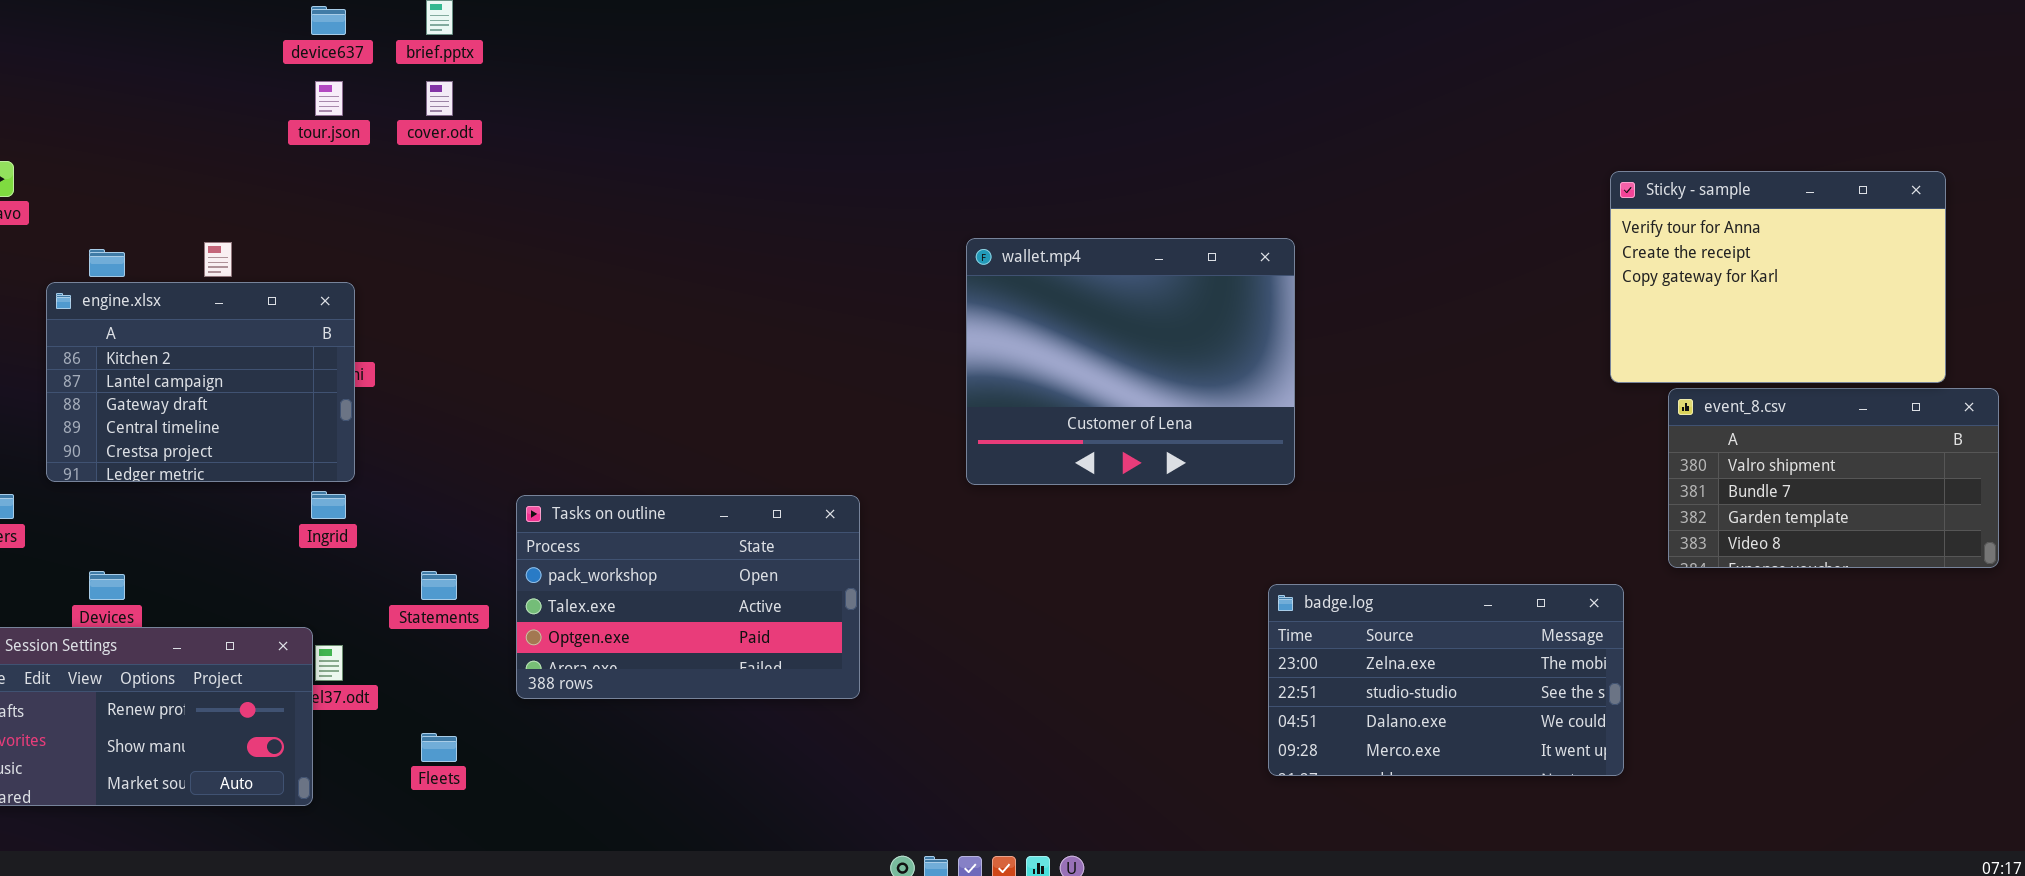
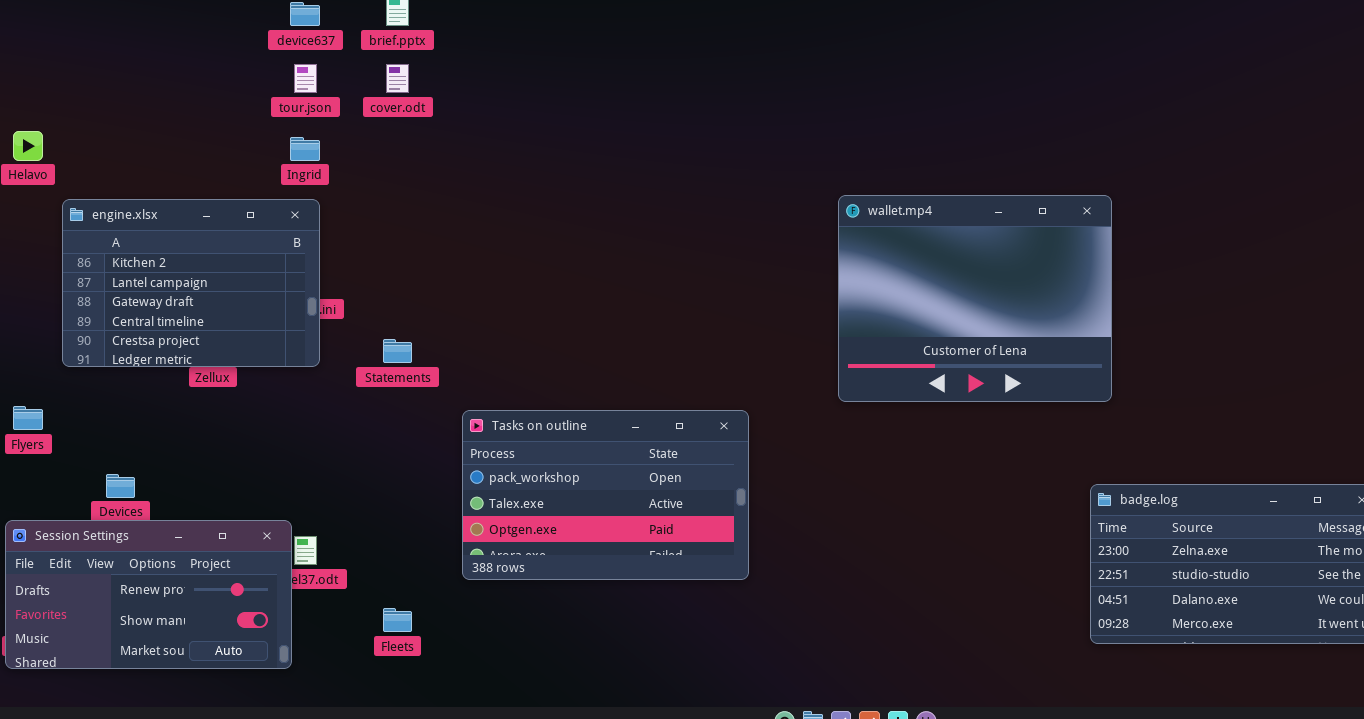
engine.xlsx: [46,282,355,482] -> [62,199,320,367], moved
Ingrid: [311,491,346,519] -> [290,137,320,161], moved
Statements: [421,571,457,600] -> [383,339,412,363], moved

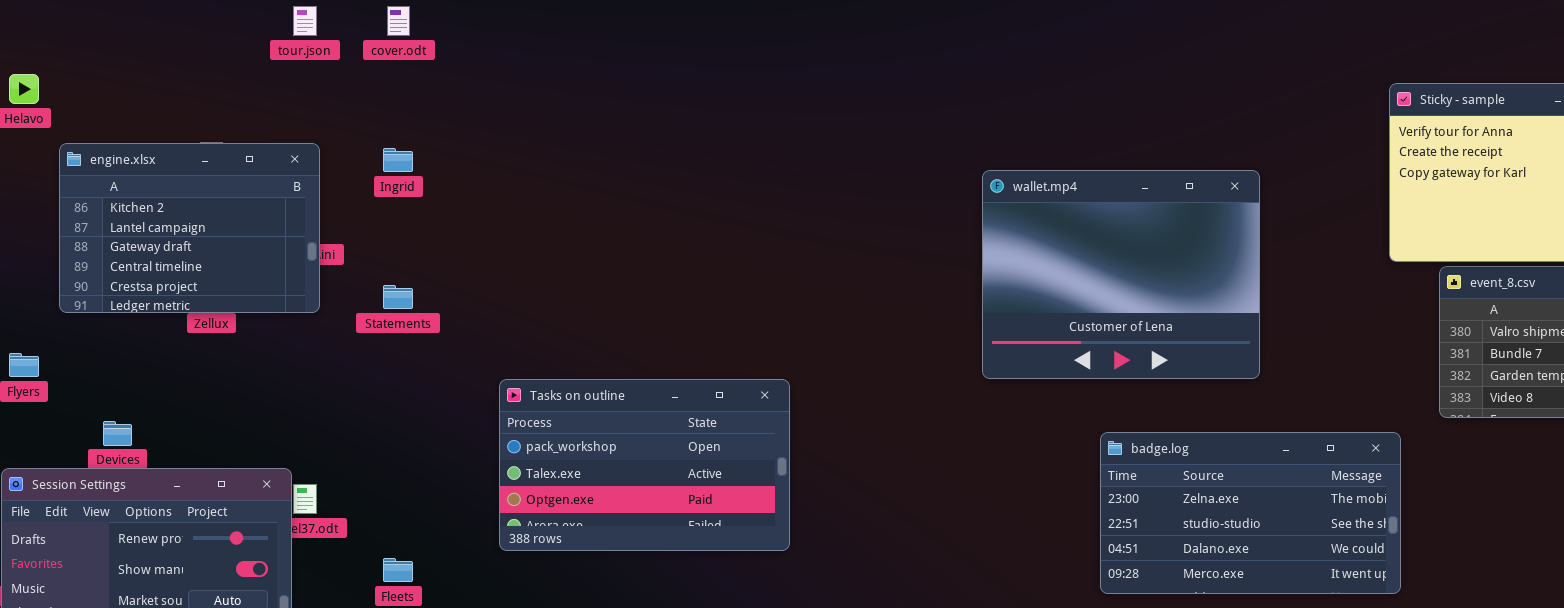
Ingrid: [290,137,320,161] -> [383,148,413,172], moved
wallet.mp4: [838,195,1112,402] -> [982,170,1260,379], moved
Tasks on outline: [462,410,749,580] -> [499,379,790,551], moved

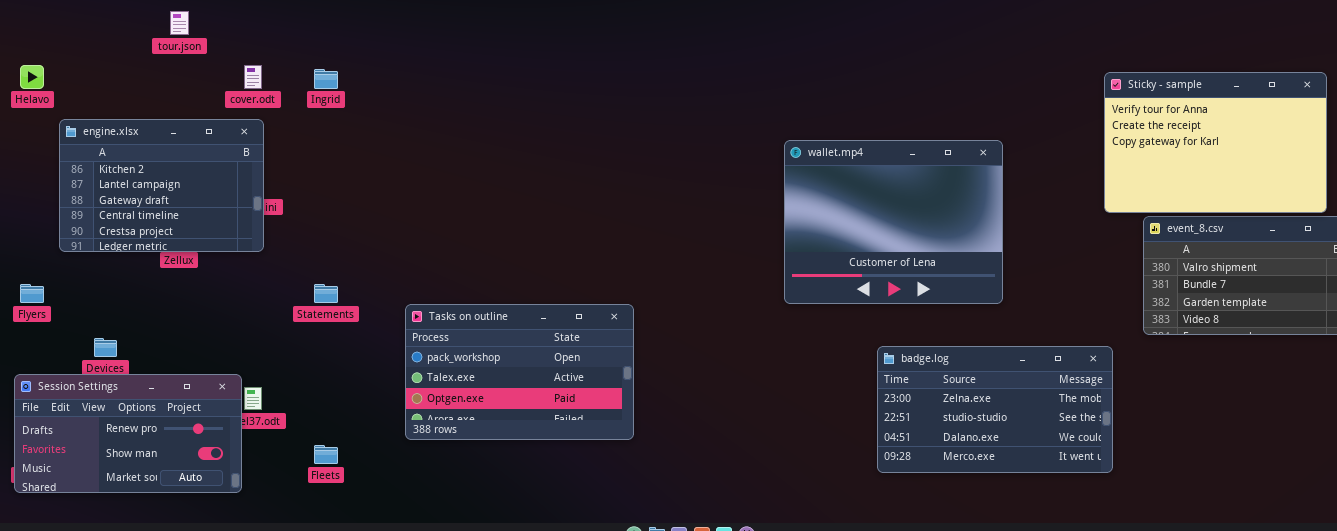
tour.json: [293,6,317,36] -> [170,11,189,35], moved
cover.odt: [387,6,410,36] -> [244,65,262,89], moved
Ingrid: [383,148,413,172] -> [314,69,338,89], moved
Statements: [383,285,413,309] -> [314,284,338,303], moved

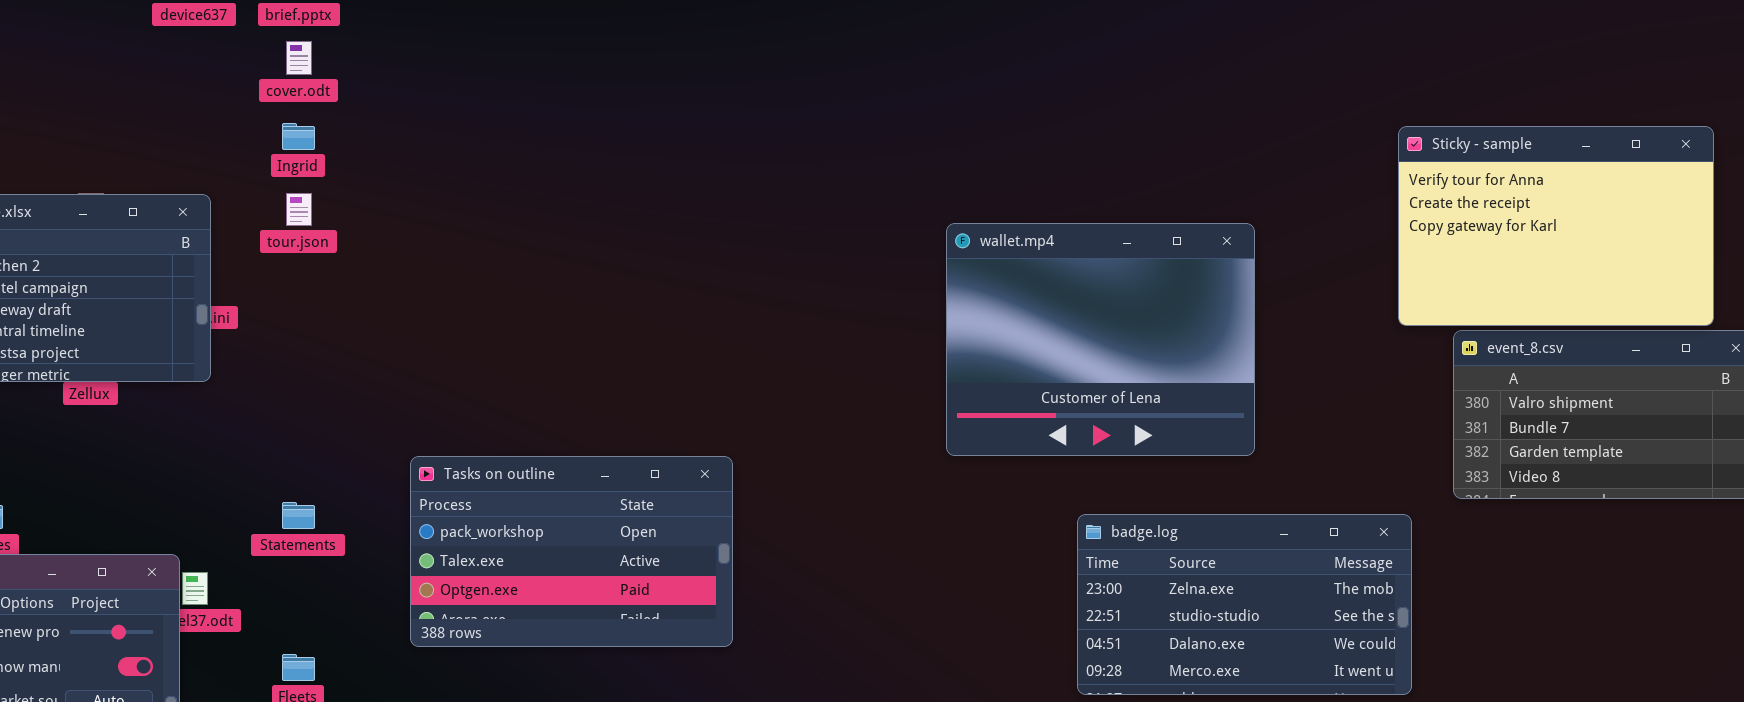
tour.json: [170,11,189,35] -> [286,193,312,226], moved
cover.odt: [244,65,262,89] -> [286,41,312,75], moved
Statements: [314,284,338,303] -> [282,502,315,529], moved

